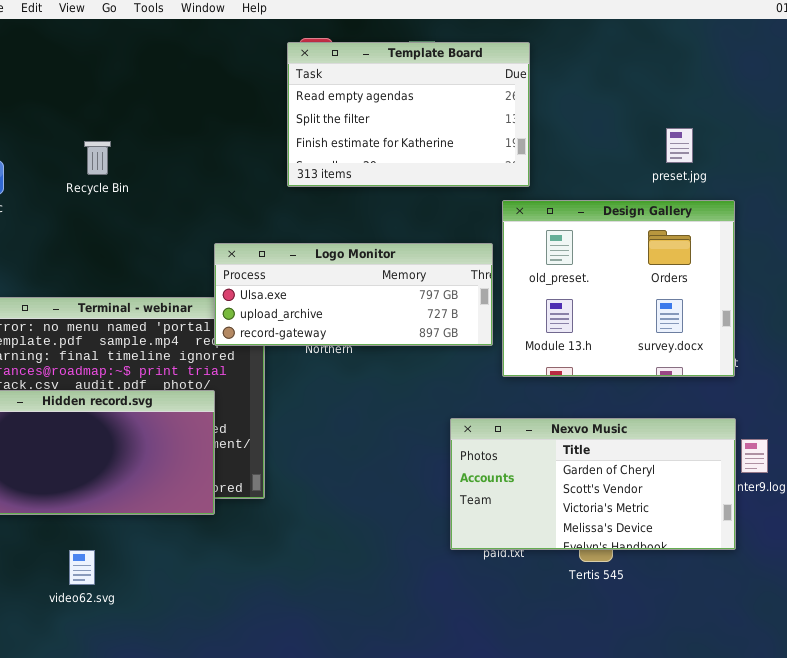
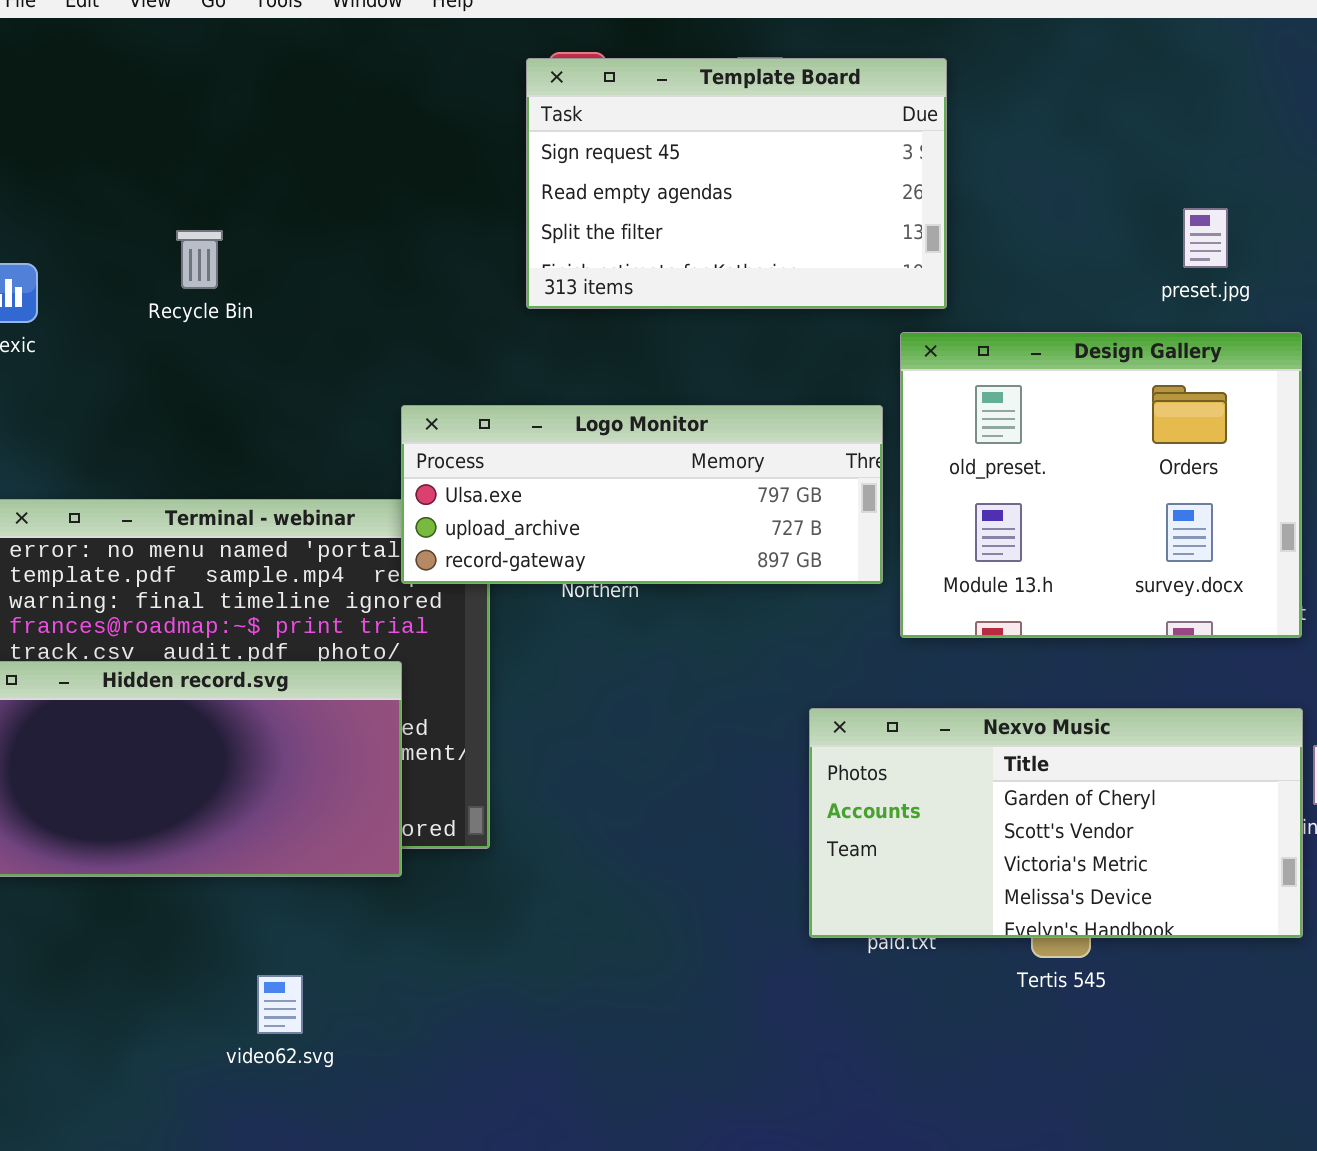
Template Board: [287,42,530,187] -> [526,58,947,309], scrolled up 1 row
video62.svg: [69,550,95,585] -> [257,975,303,1034], moved

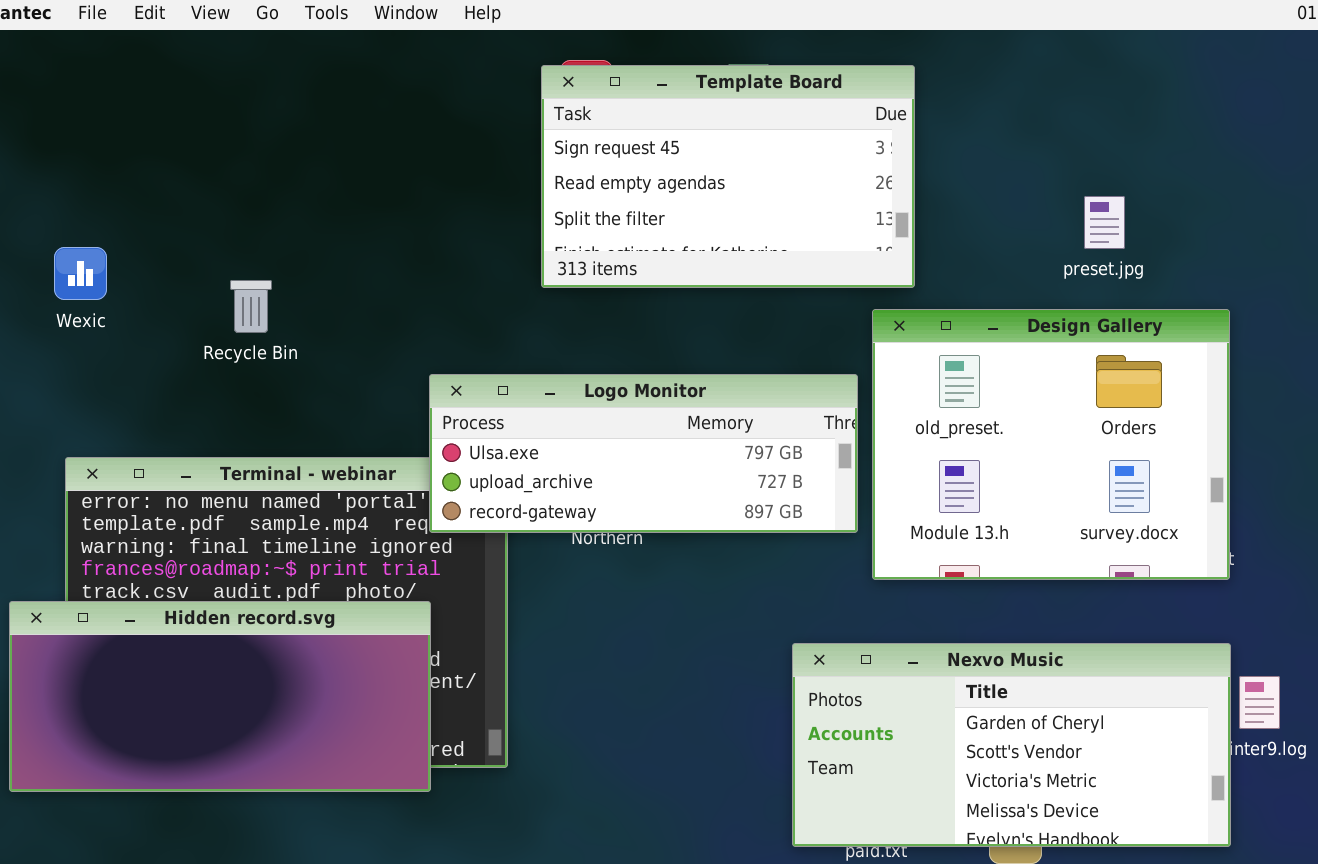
preset.jpg: [1183,208,1228,268] -> [1084,196,1125,249], moved
Recycle Bin: [176,230,223,289] -> [230,280,272,333], moved

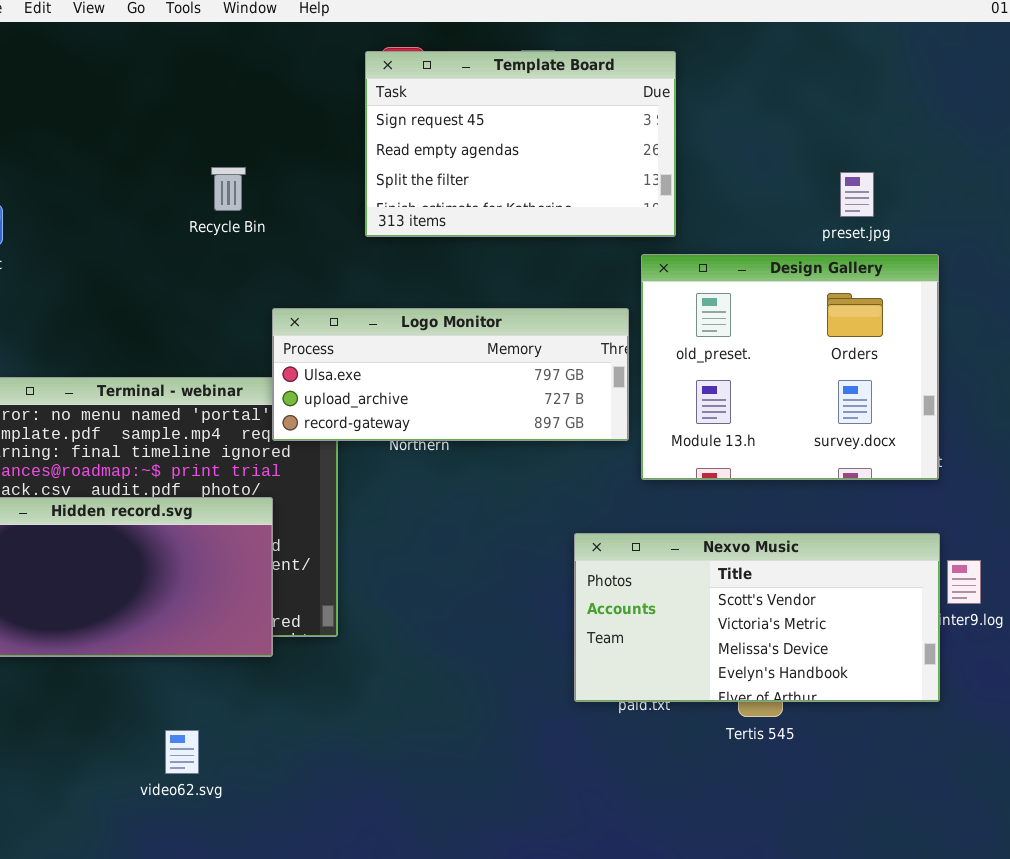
preset.jpg: [1084,196,1125,249] -> [840,172,874,217], moved
Recycle Bin: [230,280,272,333] -> [211,167,246,211], moved
Nexvo Music: [792,643,1231,847] -> [574,533,940,702], scrolled down 1 row

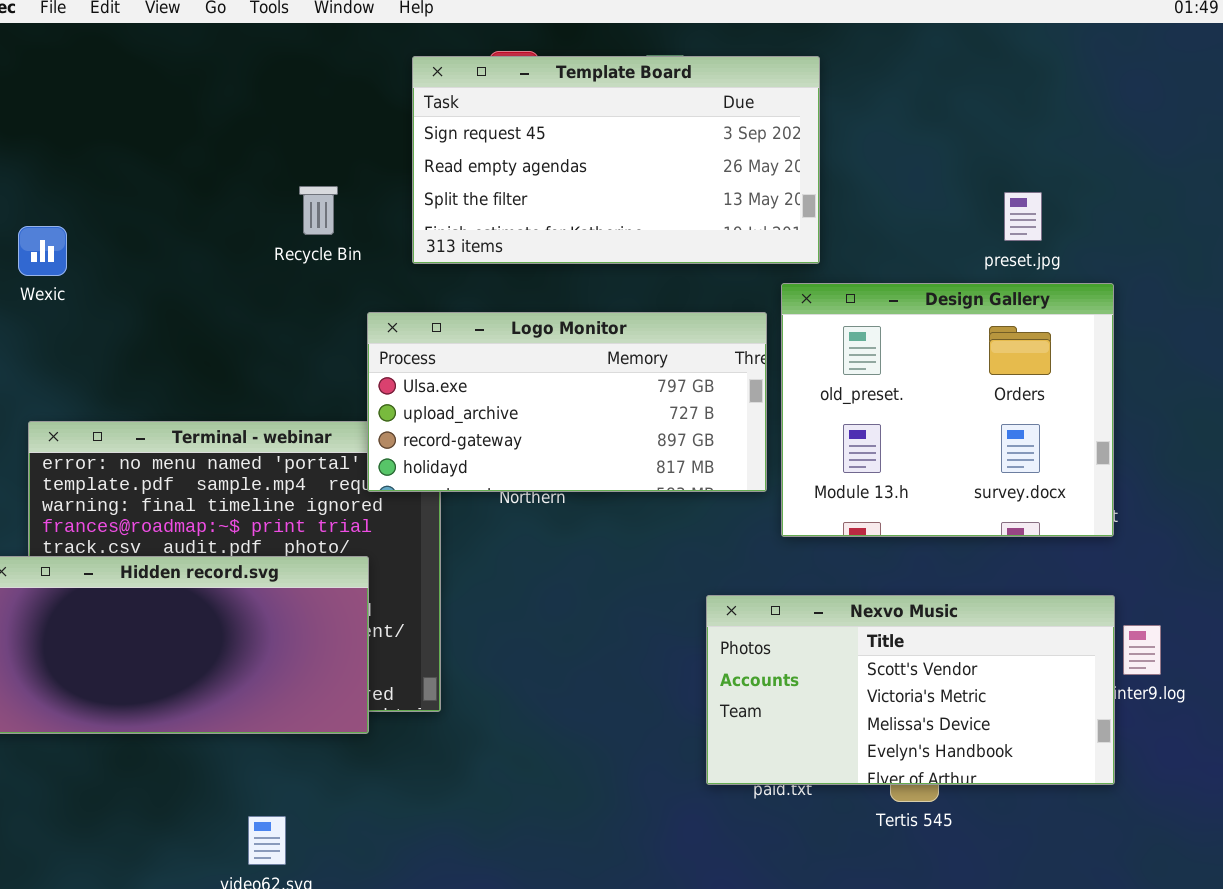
Template Board: [365,51,676,237] -> [412,56,820,264], resized
Logo Monitor: [272,308,629,441] -> [367,312,767,492], resized

